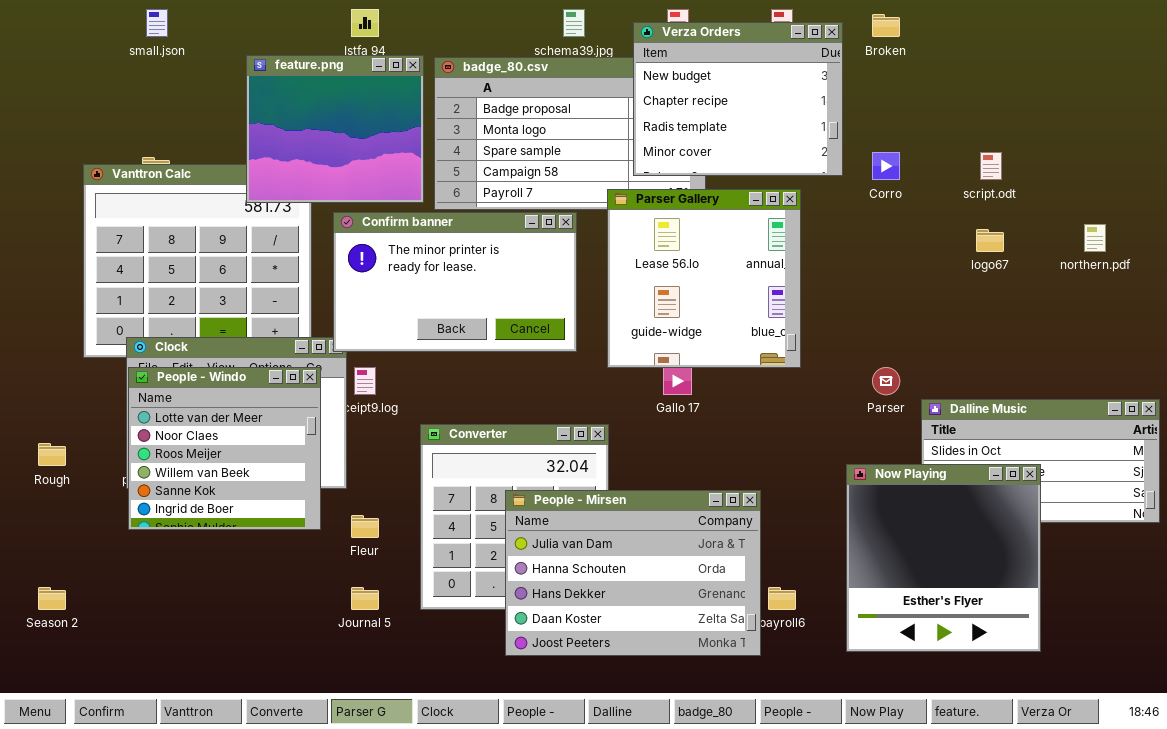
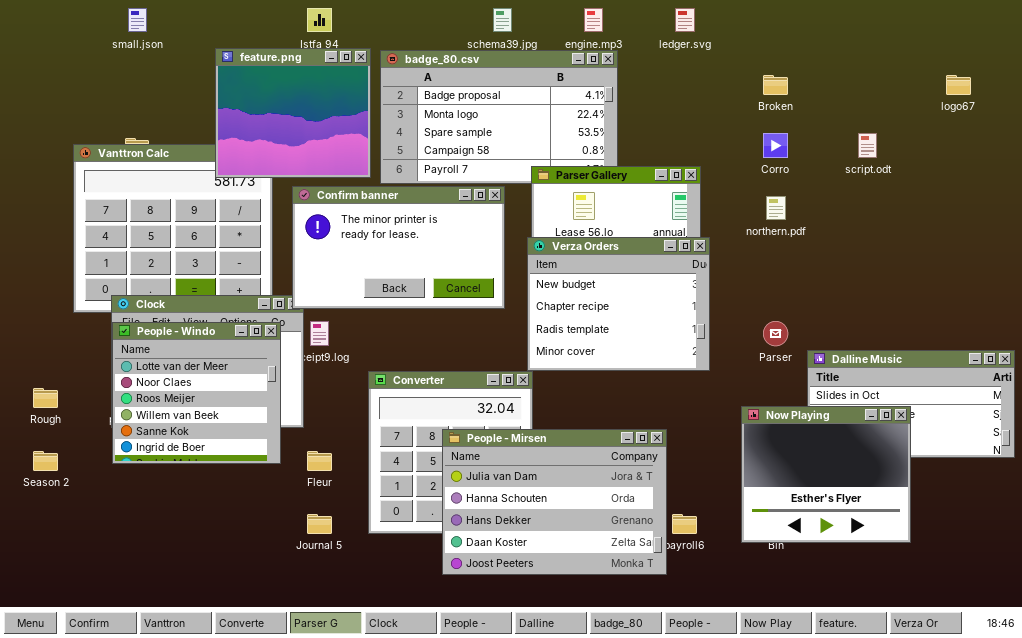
Broken: [872,14,900,37] -> [763,75,788,95], moved
Verza Orders: [633,22,843,176] -> [527,237,710,371], moved
northern.pdf: [1084,224,1106,252] -> [766,196,786,220], moved
logo67: [976,229,1004,252] -> [946,75,971,95], moved
Now Playing: [846,464,1041,652] -> [741,406,911,543], resized
Season 2: [38,587,66,610] -> [33,451,58,471], moved

